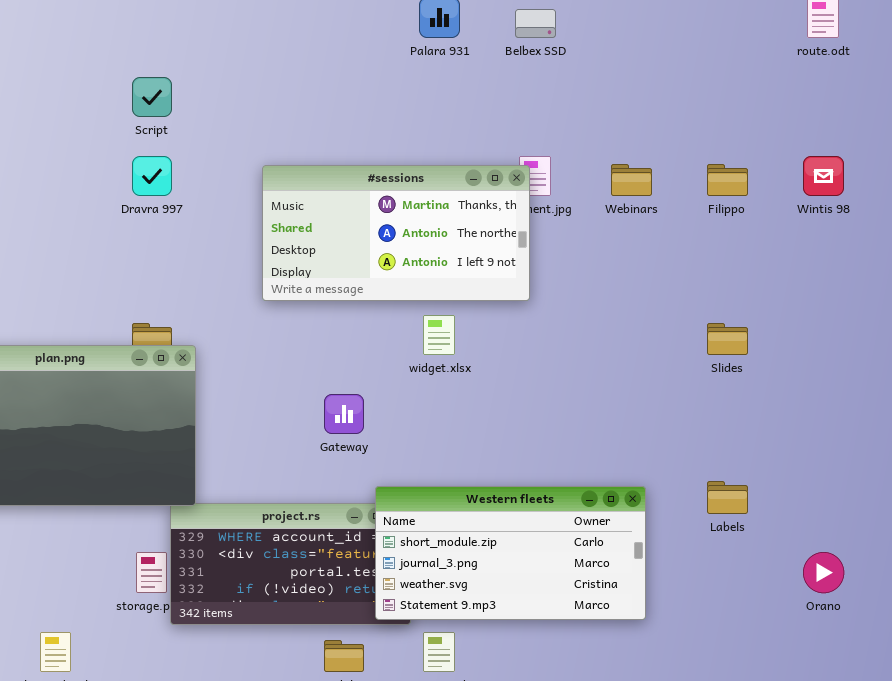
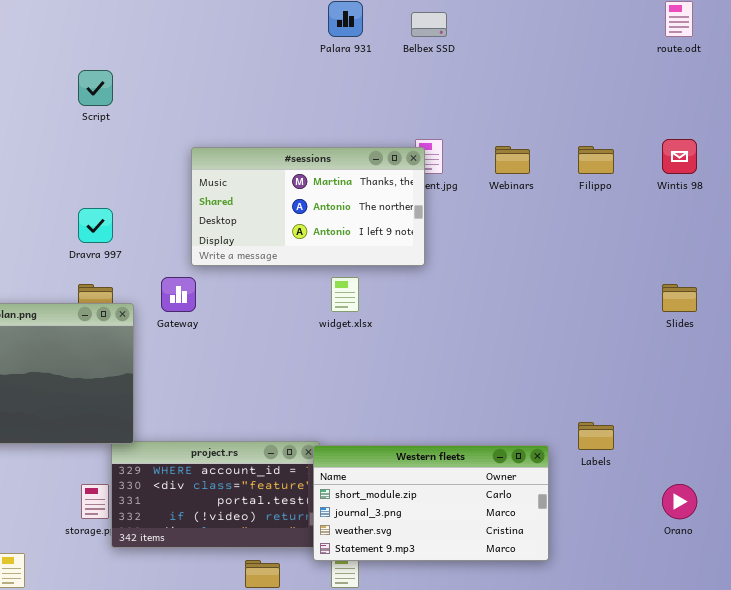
Dravra 997: [132,156,172,196] -> [78,208,113,243], moved
Slides: [707,323,748,355] -> [662,284,697,312], moved
Gateway: [324,394,364,434] -> [161,277,196,312], moved
Western fleets: [375,486,646,620] -> [313,445,549,561], moved

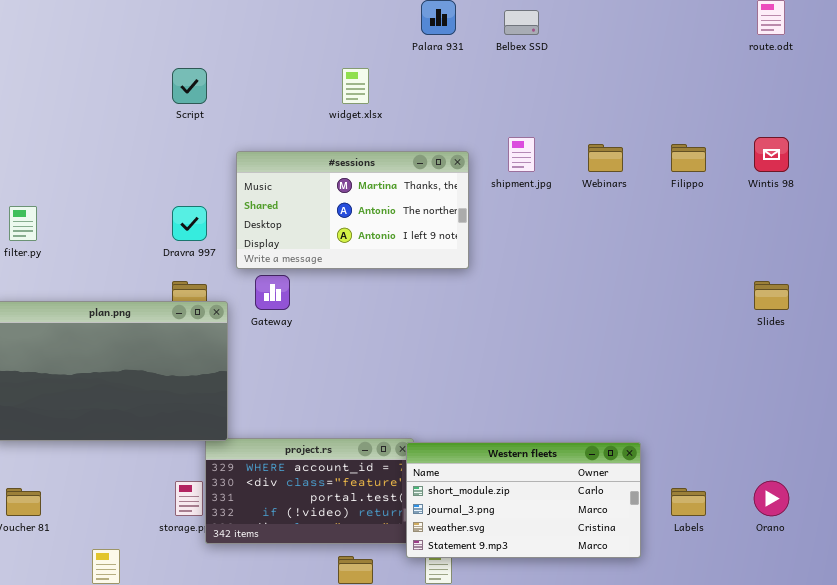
#sessions: [191,147,425,266] -> [236,151,469,269], moved
widget.xlsx: [331,277,359,312] -> [342,68,369,104], moved
Labels: [578,422,614,450] -> [671,488,706,516], moved

